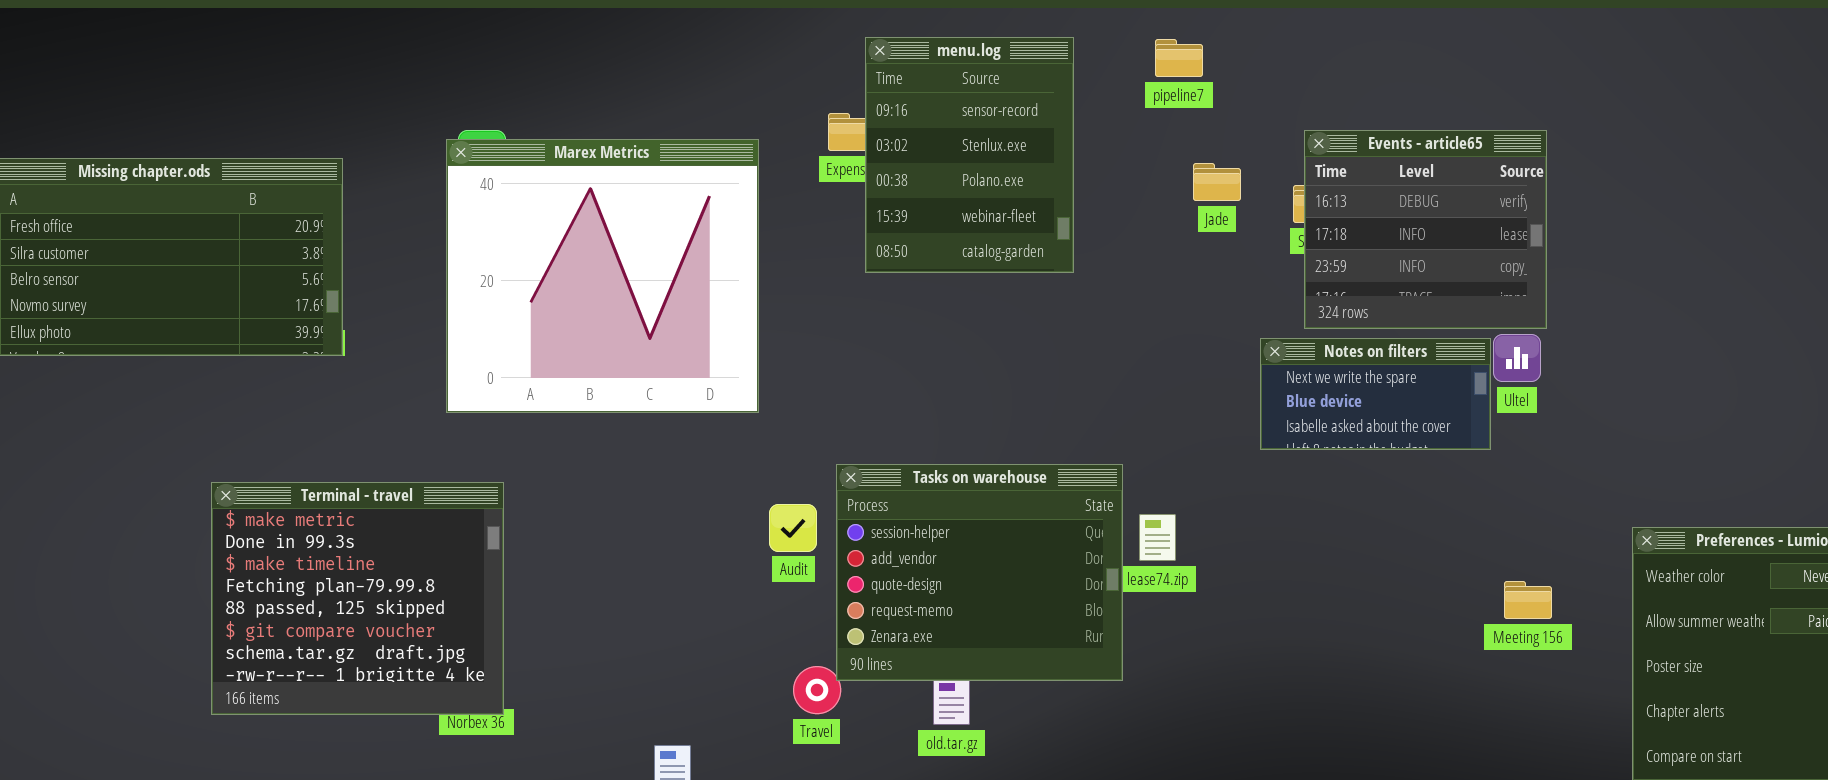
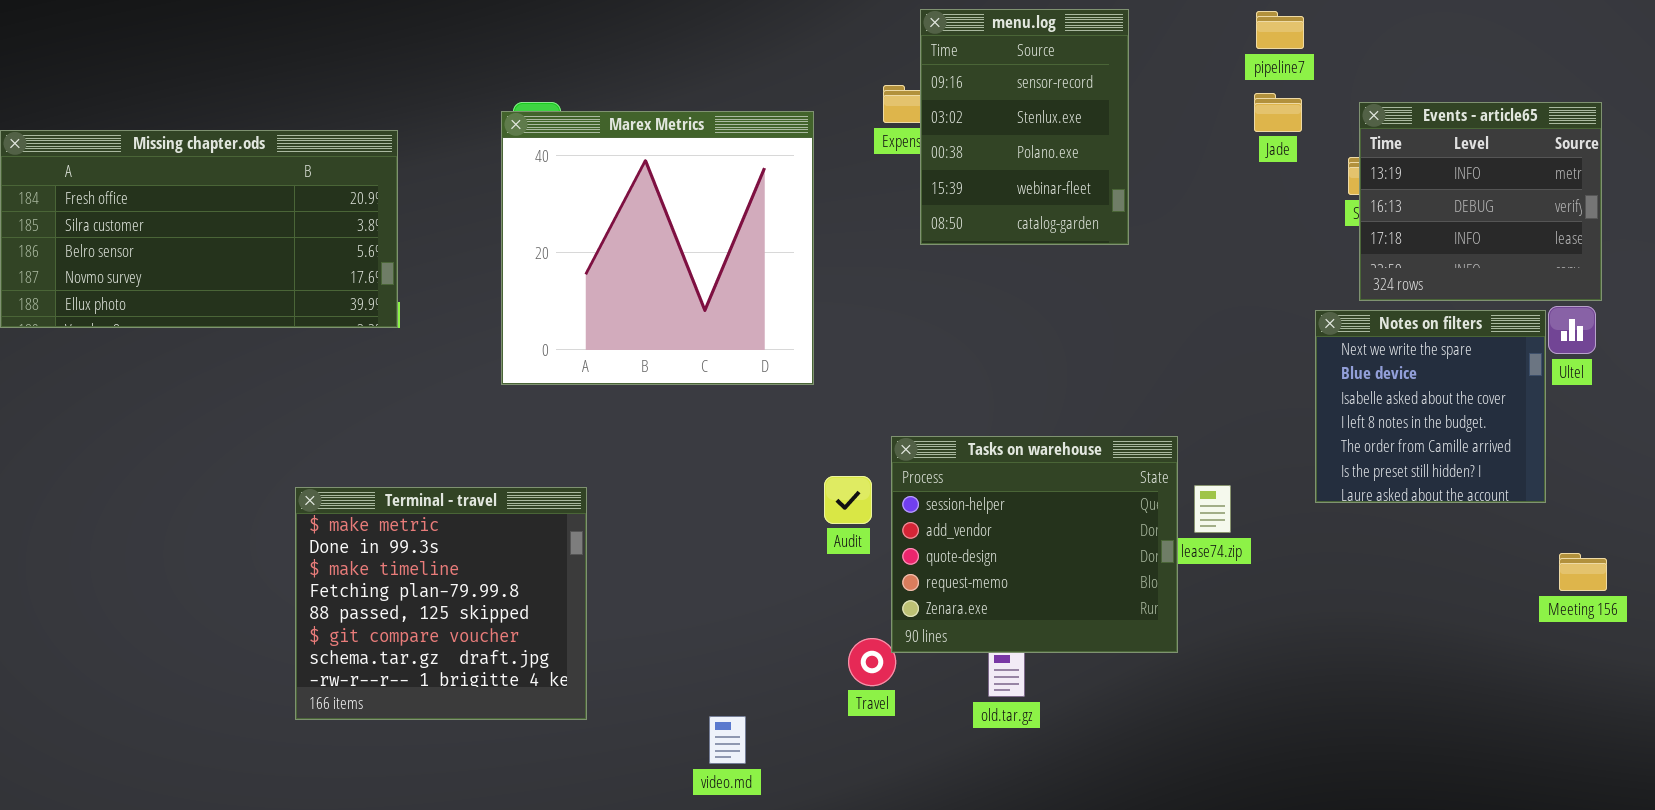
pipeline7: [1155,39,1203,77] -> [1256,11,1304,49], moved
Events - article65: [1304,130,1547,329] -> [1359,102,1602,301], scrolled up 1 row
Jade: [1193,163,1241,201] -> [1254,93,1302,132], moved
Notes on filters: [1260,338,1491,450] -> [1315,310,1546,503], resized
Terminal - travel: [211,482,504,715] -> [295,487,587,720], moved

